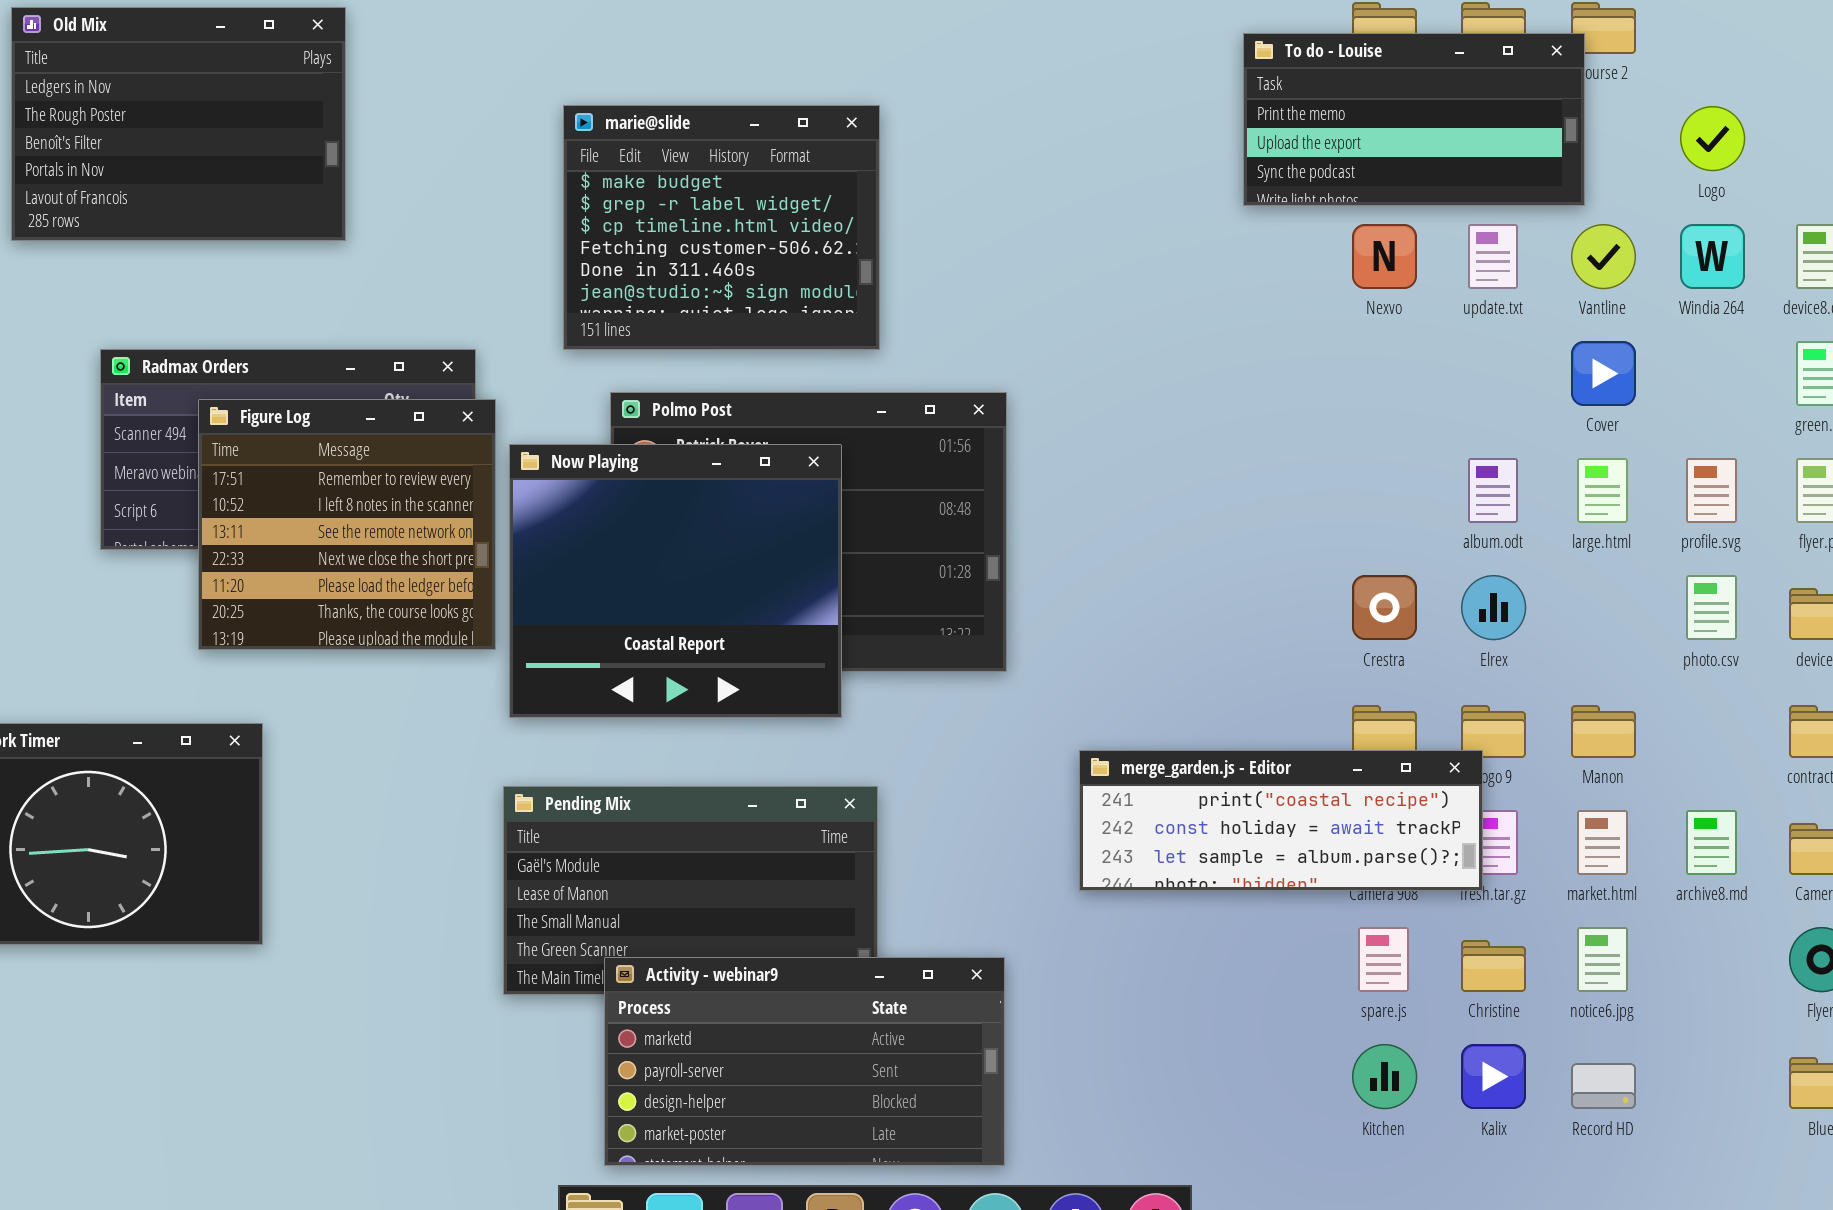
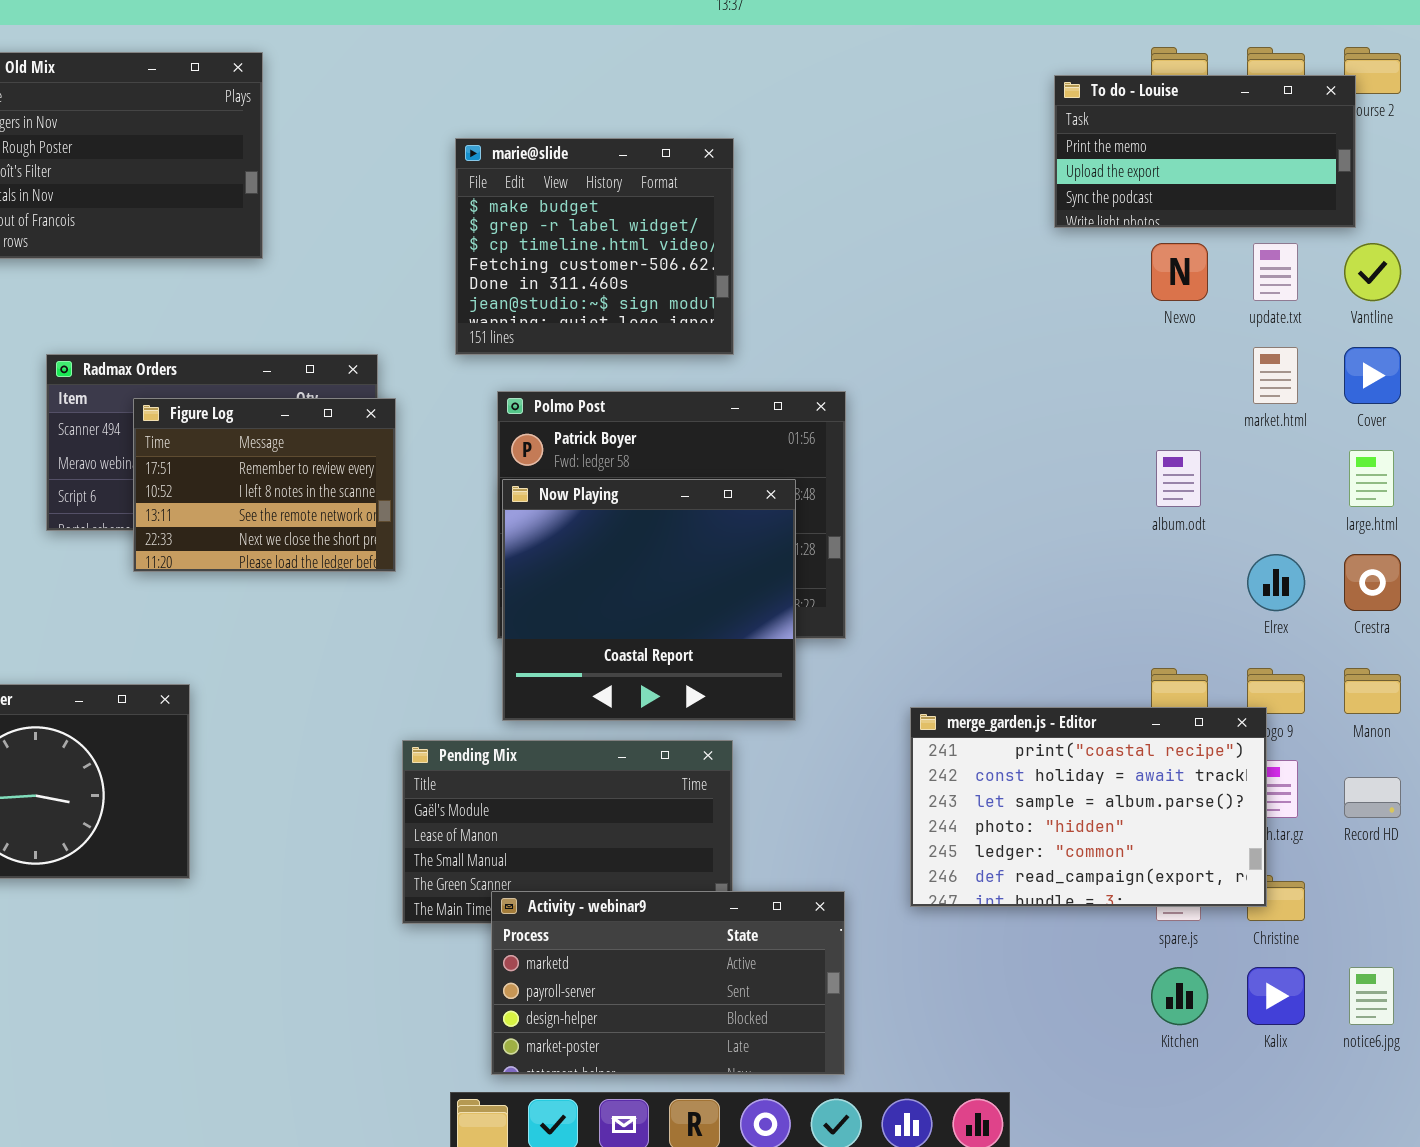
Figure Log: [198,399,496,650] -> [133,398,396,572], resized
Now Playing: [509,444,842,718] -> [502,479,796,721], moved
album.odt: [1468,458,1518,523] -> [1156,450,1201,507], moved
Crestra: [1352,575,1417,640] -> [1344,554,1401,611], moved
merge_garden.js - Editor: [1079,750,1483,891] -> [910,707,1267,907], resized
market.html: [1577,810,1628,875] -> [1253,347,1298,404], moved
notice6.jpg: [1577,927,1628,992] -> [1349,967,1394,1025], moved
Record HD: [1571,1063,1636,1109] -> [1344,777,1401,818], moved

